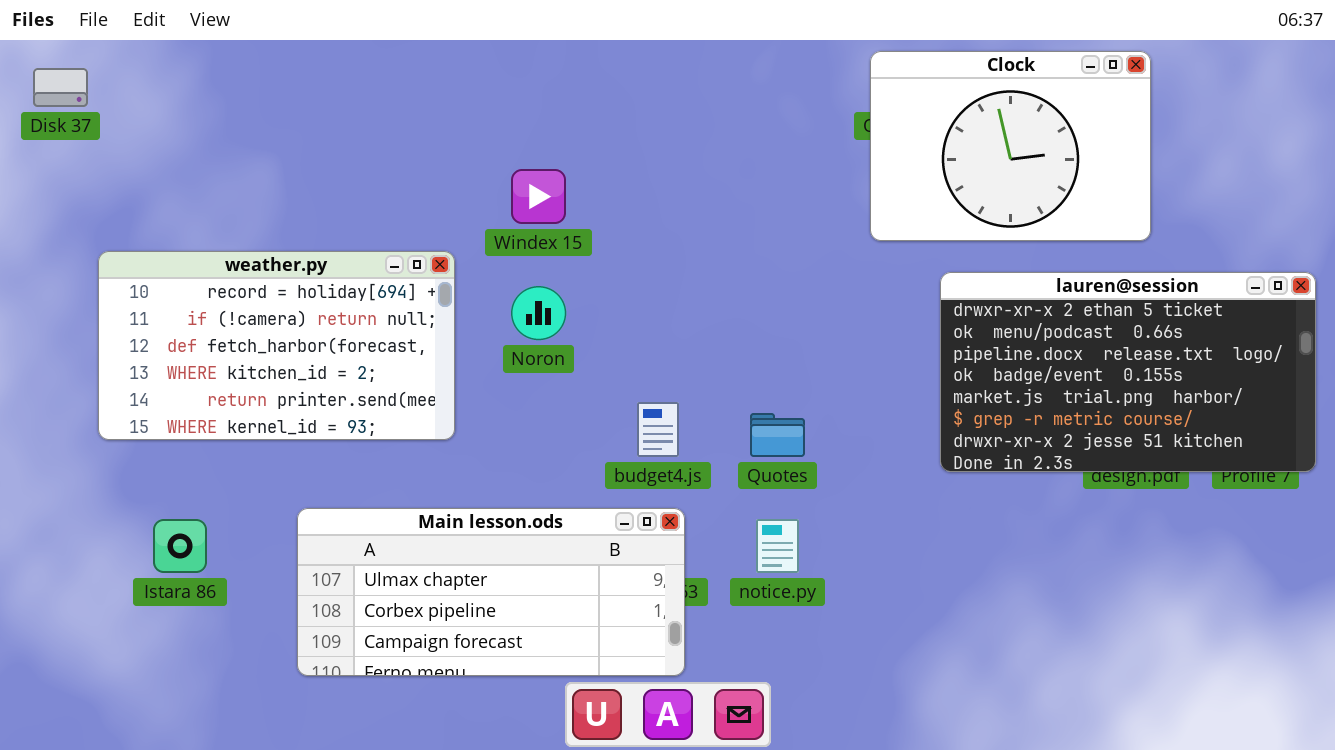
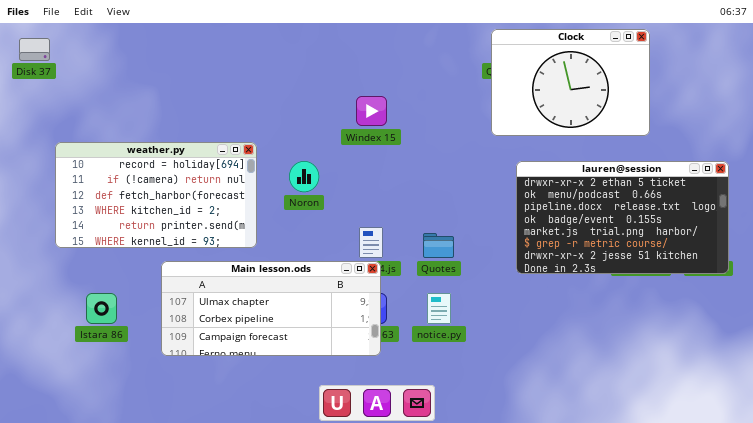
Windex 15: [511,169,566,224] -> [356,96,387,126], moved
lauren@session: [940,272,1316,472] -> [516,161,729,274], moved
Main lesson.ods: [297,508,685,676] -> [161,261,381,356], moved

